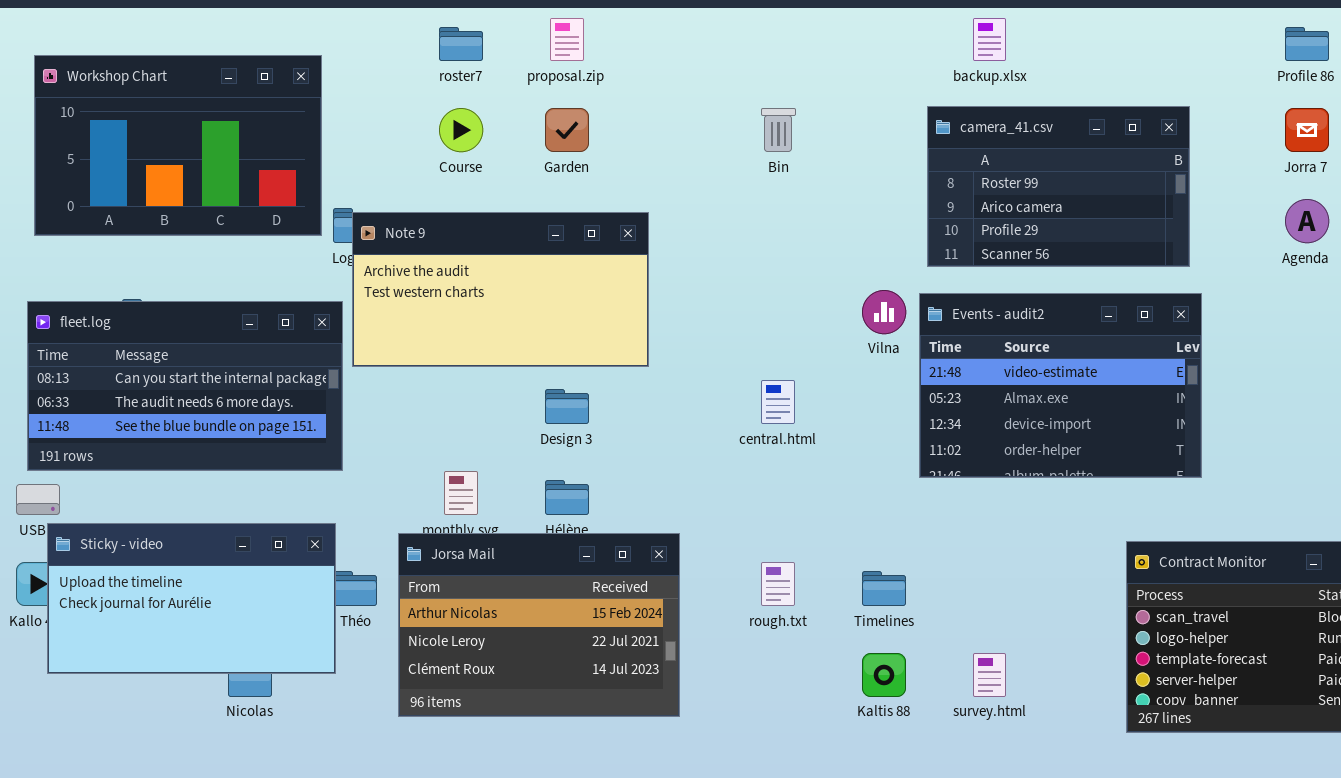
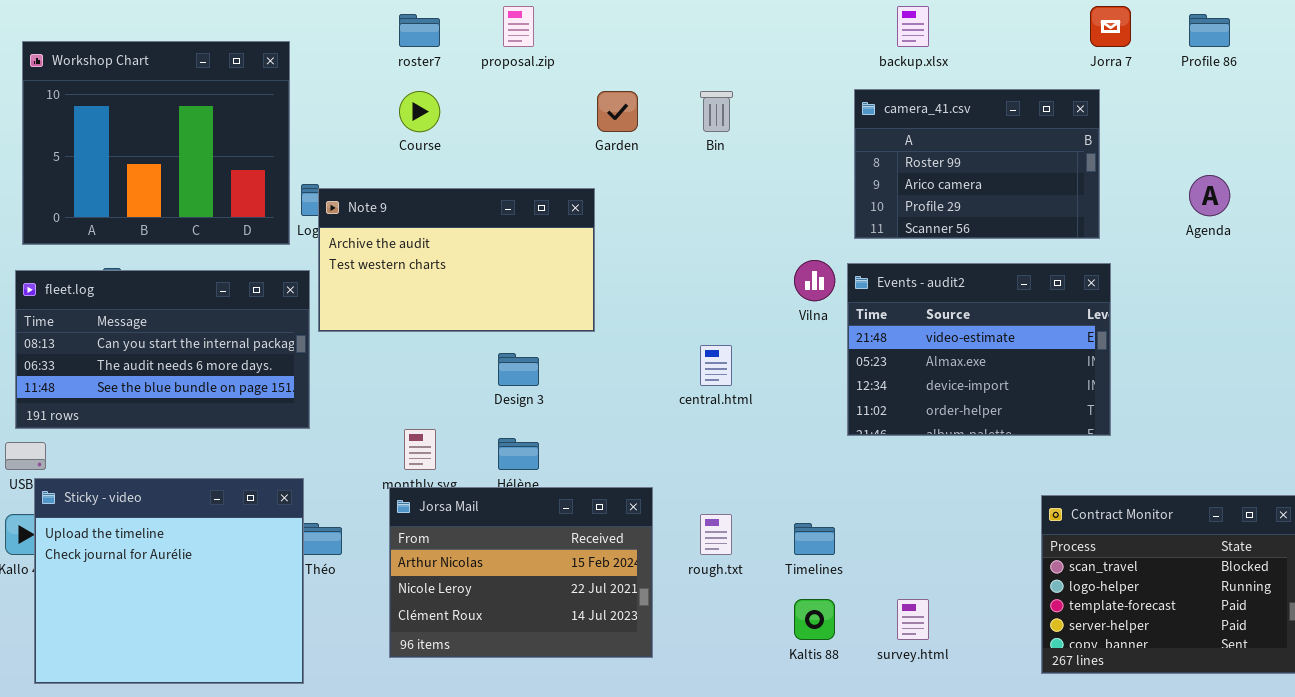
Workshop Chart: [34,55,322,236] -> [22,41,290,245], resized
Garden: [545,108,589,152] -> [597,91,638,132], moved
Jorra 7: [1285,108,1329,152] -> [1090,6,1131,47], moved
Sticky - video: [47,523,336,674] -> [34,478,304,684], resized
Jorsa Mail: [398,533,680,717] -> [389,487,653,658], moved

